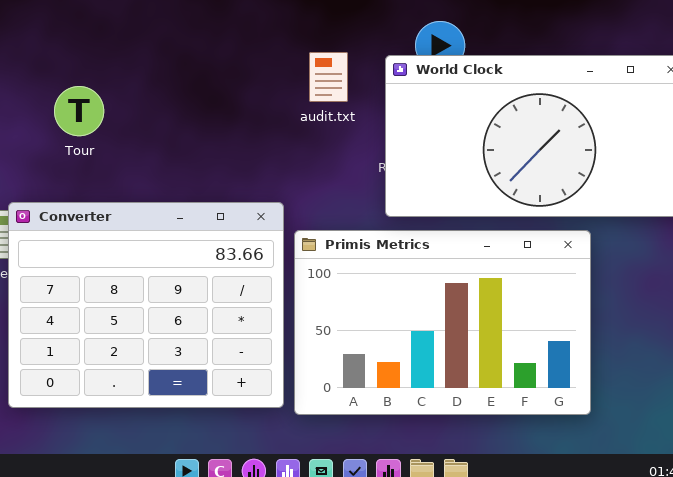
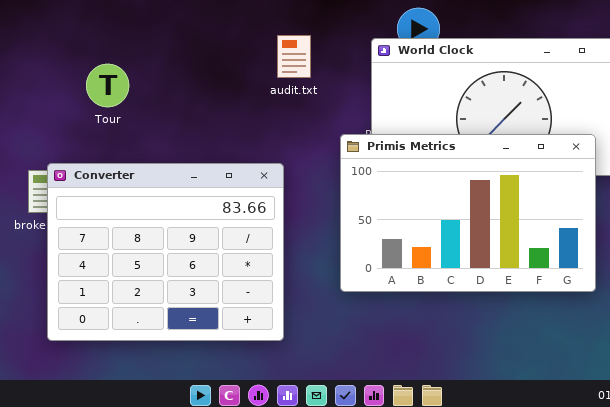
audit.txt: [309,52,348,102] -> [277,35,311,78], moved
Primis Metrics: [294,230,591,415] -> [340,134,596,292], moved

